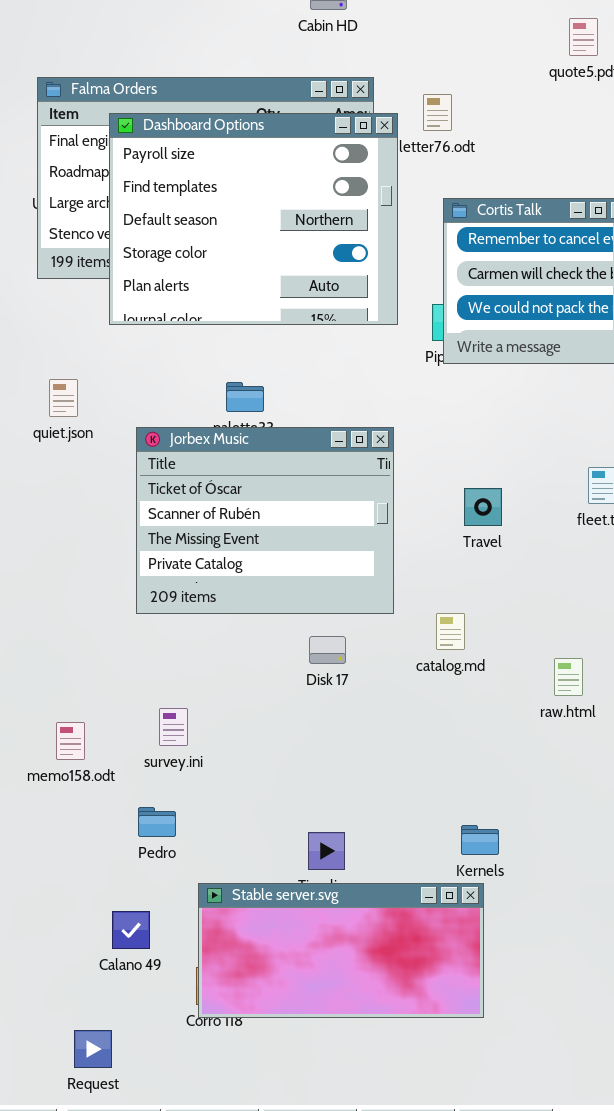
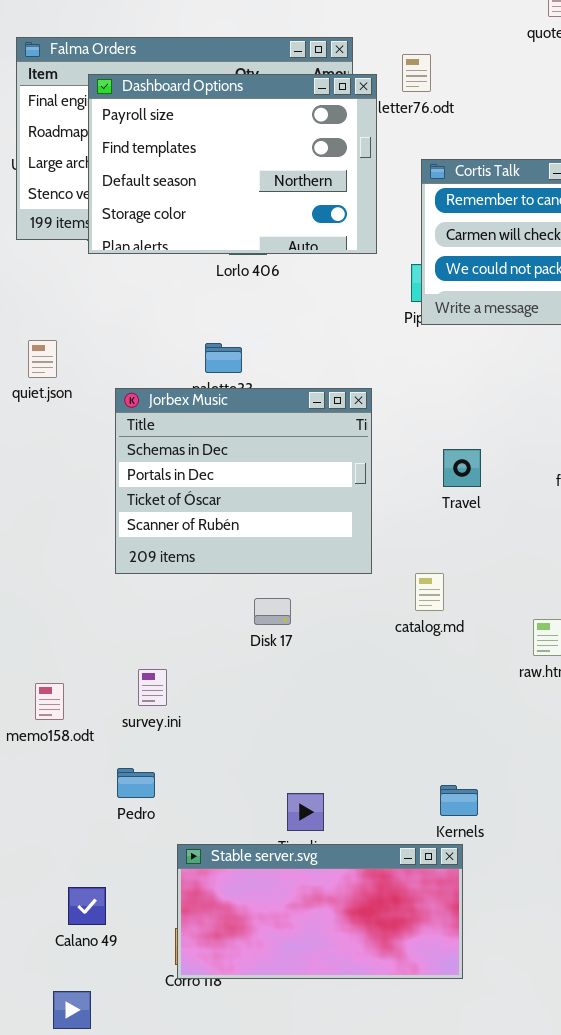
Dashboard Options: [109,113,398,325] -> [88,74,377,254], resized
Jorbex Music: [136,427,394,614] -> [115,388,372,574], scrolled up 2 rows
Disk 17: [309,636,346,664] -> [254,598,291,625], moved
Calano 49: [112,911,150,949] -> [68,887,106,925], moved

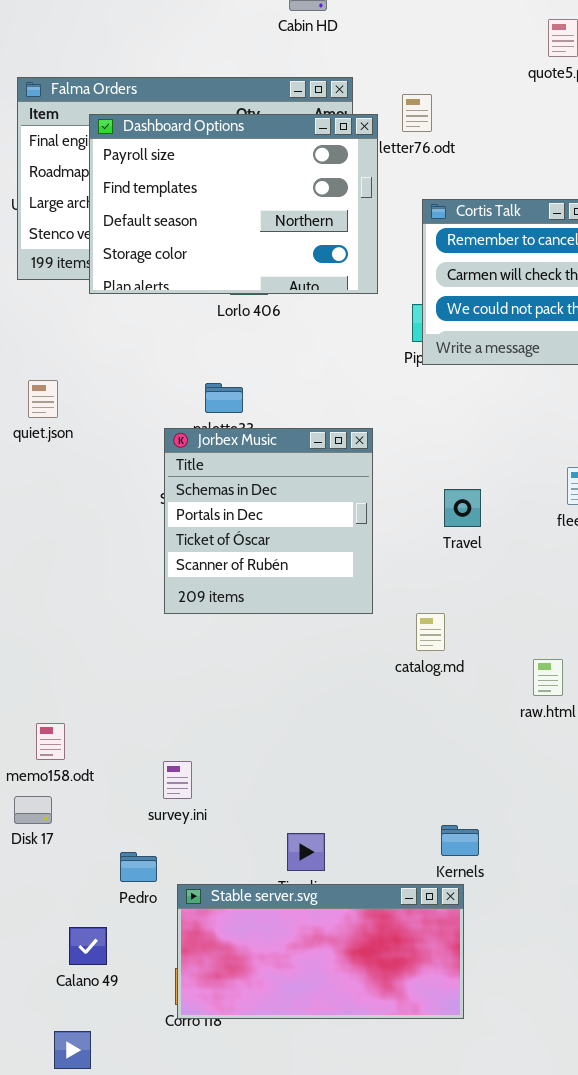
Jorbex Music: [115,388,372,574] -> [164,428,373,614], resized
Disk 17: [254,598,291,625] -> [14,796,52,824], moved
survey.ini: [138,669,167,706] -> [163,761,192,799], moved
Pedro: [117,768,155,798] -> [120,852,157,882], moved

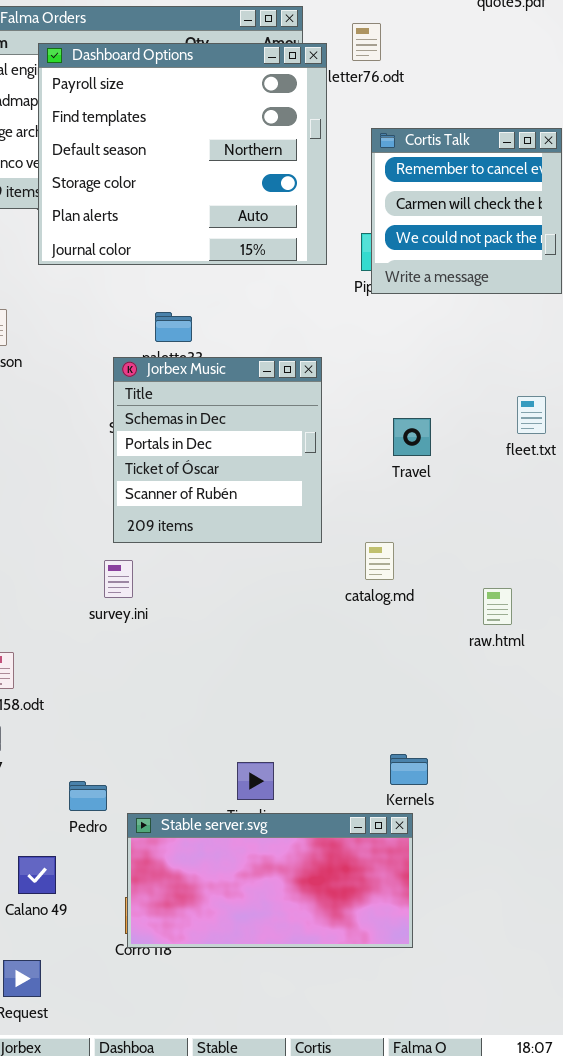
Dashboard Options: [89,114,378,294] -> [38,43,327,265], resized
survey.ini: [163,761,192,799] -> [104,560,133,598], moved

